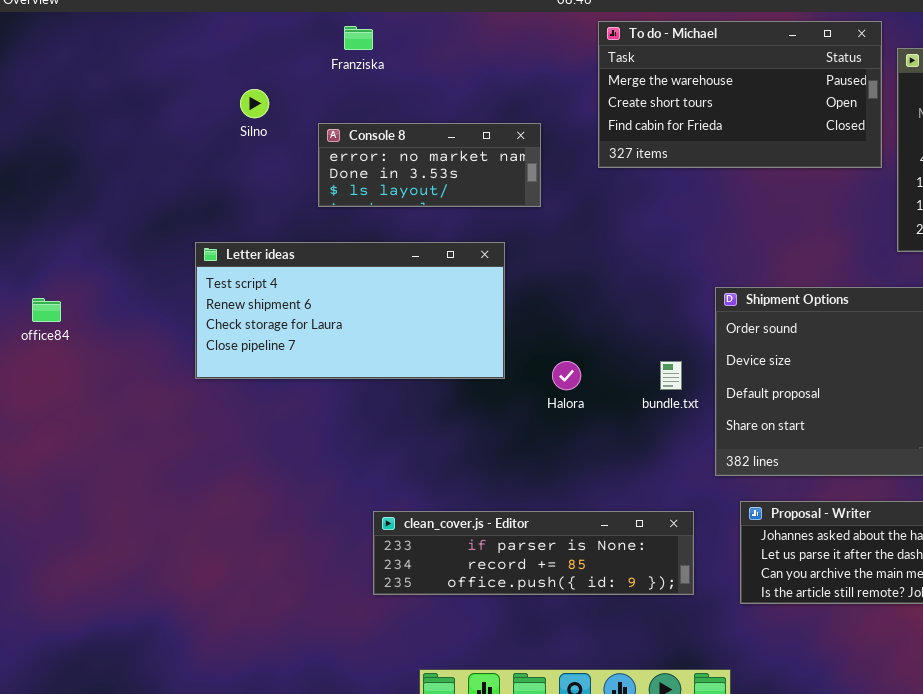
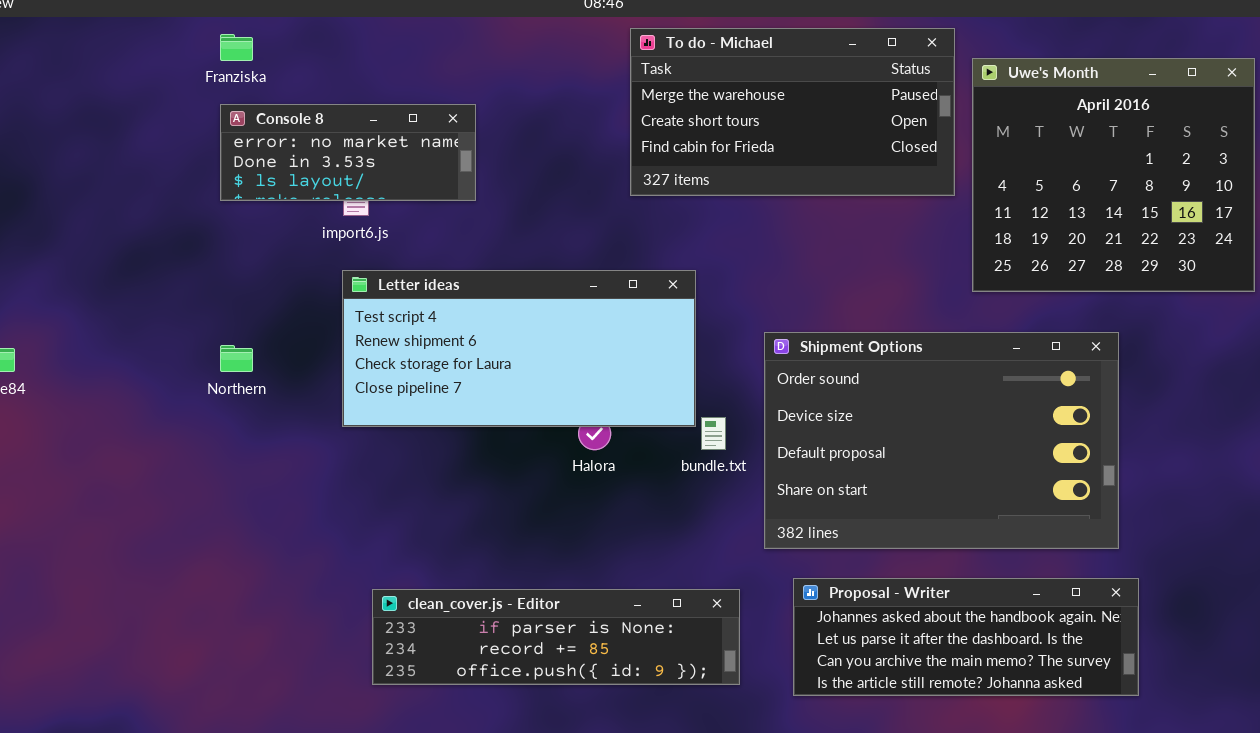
Franziska: [344,26,373,50] -> [220,34,253,61], moved
Console 8: [318,123,541,207] -> [220,104,476,201], moved
Letter ideas: [195,242,505,379] -> [342,270,696,427], moved

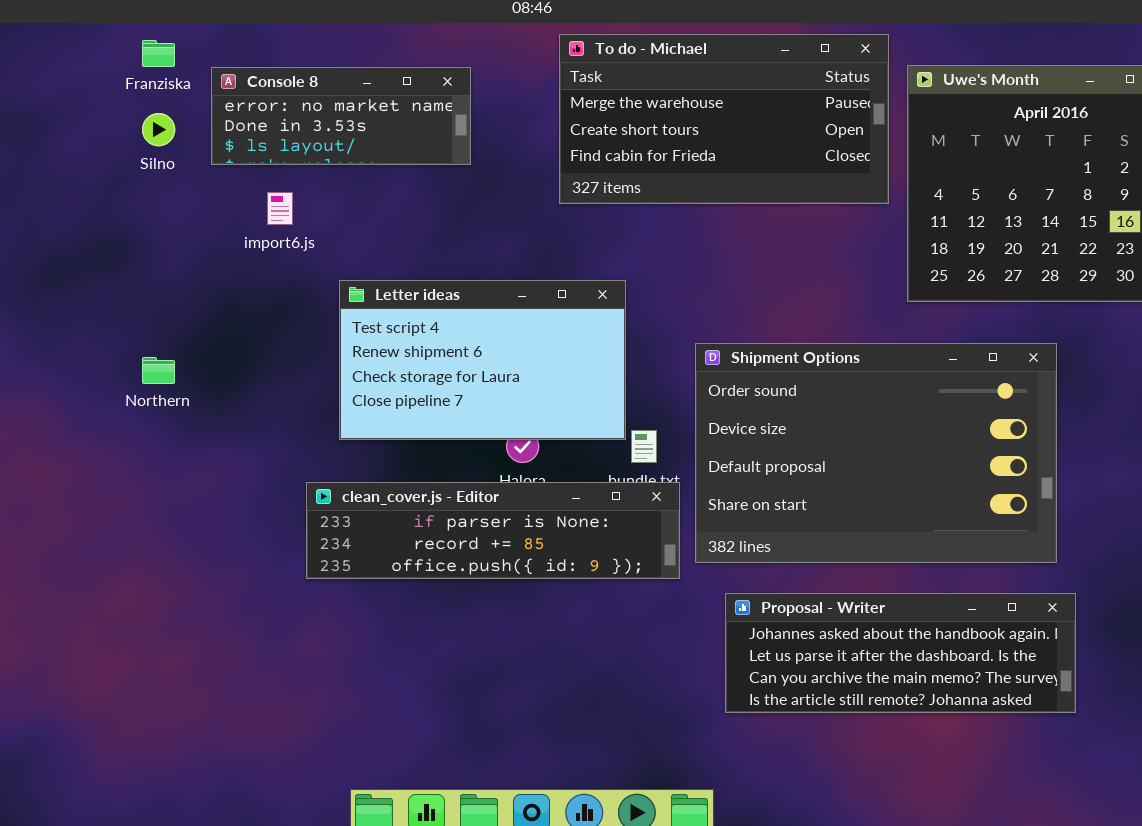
Console 8: [220,104,476,201] -> [211,67,471,165], moved
Letter ideas: [342,270,696,427] -> [339,280,626,440], resized
clean_cover.js - Editor: [372,589,740,685] -> [306,482,680,579], moved

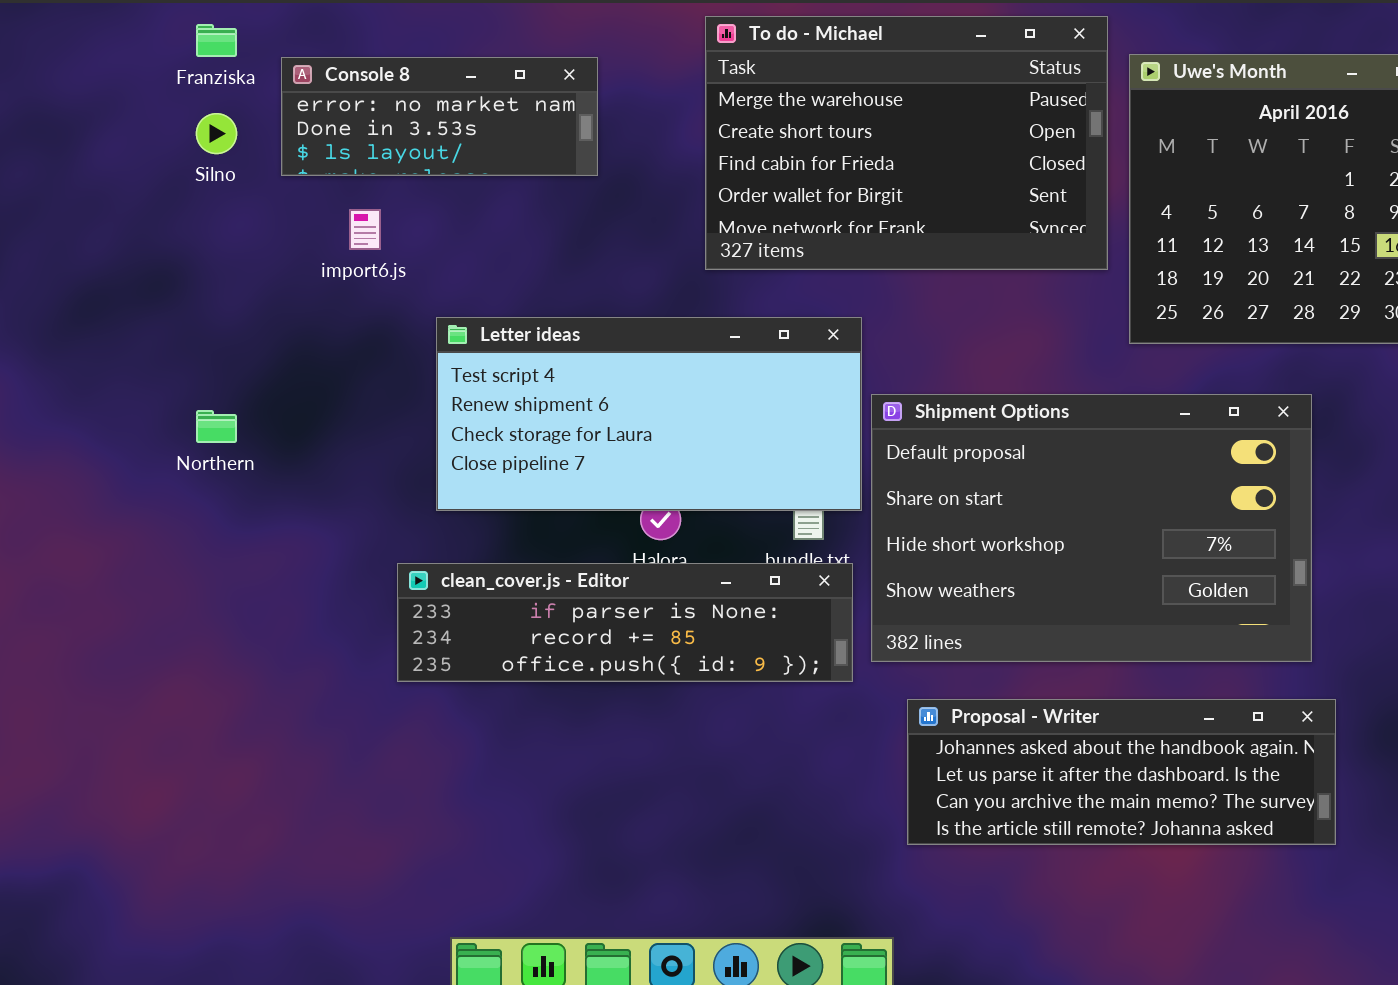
To do - Michael: [559,34,889,204] -> [705,16,1108,270], resized
Letter ideas: [339,280,626,440] -> [436,317,862,511], resized
Shipment Options: [695,343,1057,563] -> [871,394,1312,662], scrolled down 2 rows

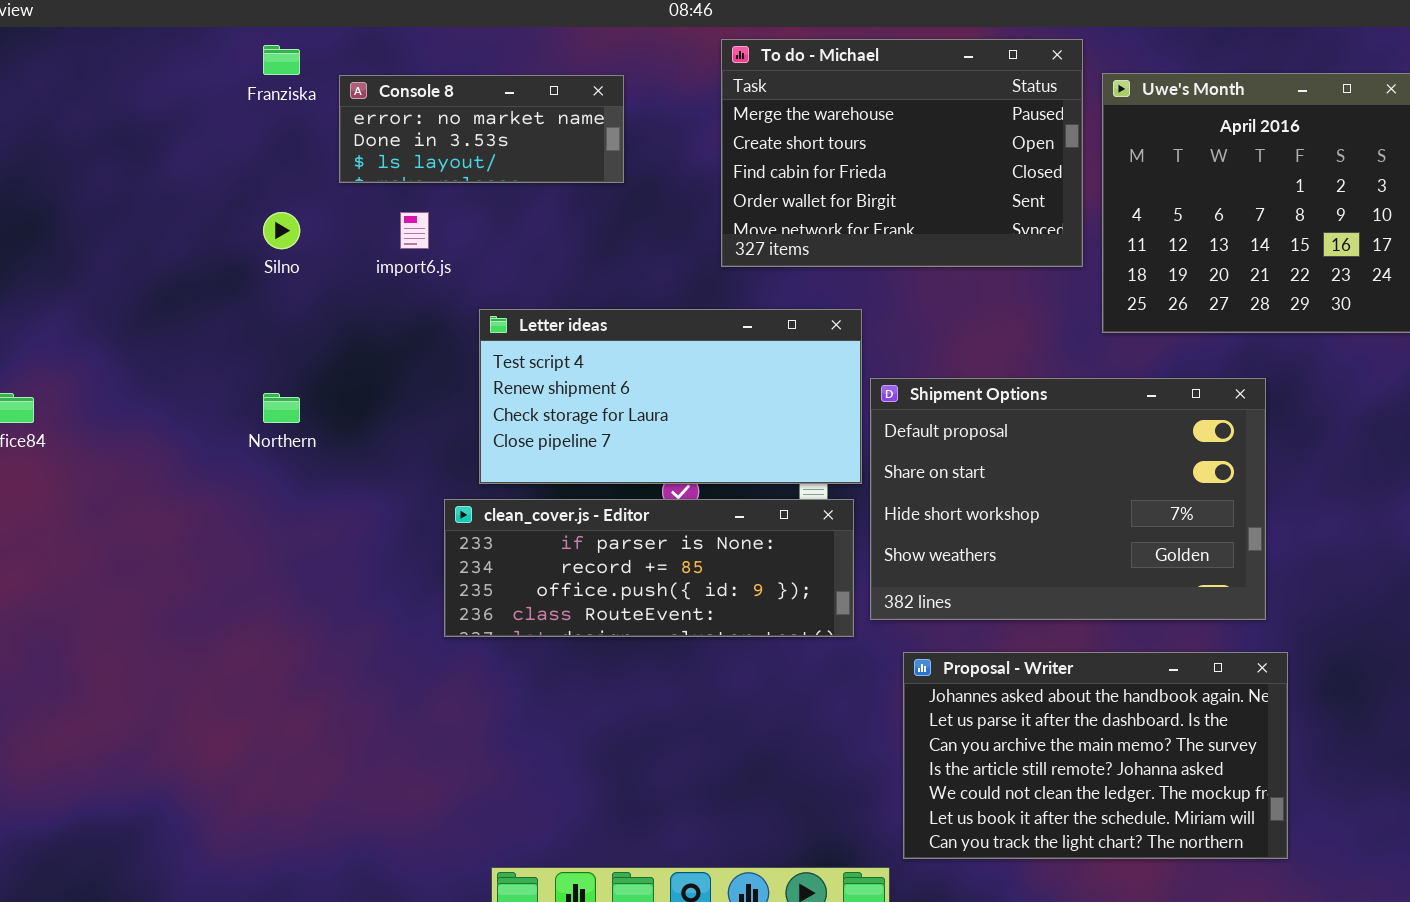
Silno: [196,113,237,154] -> [263,212,300,249], moved
clean_cover.js - Editor: [397,563,853,682] -> [444,499,854,637], resized
Proposal - Writer: [907,699,1336,845] -> [903,652,1288,859], resized

